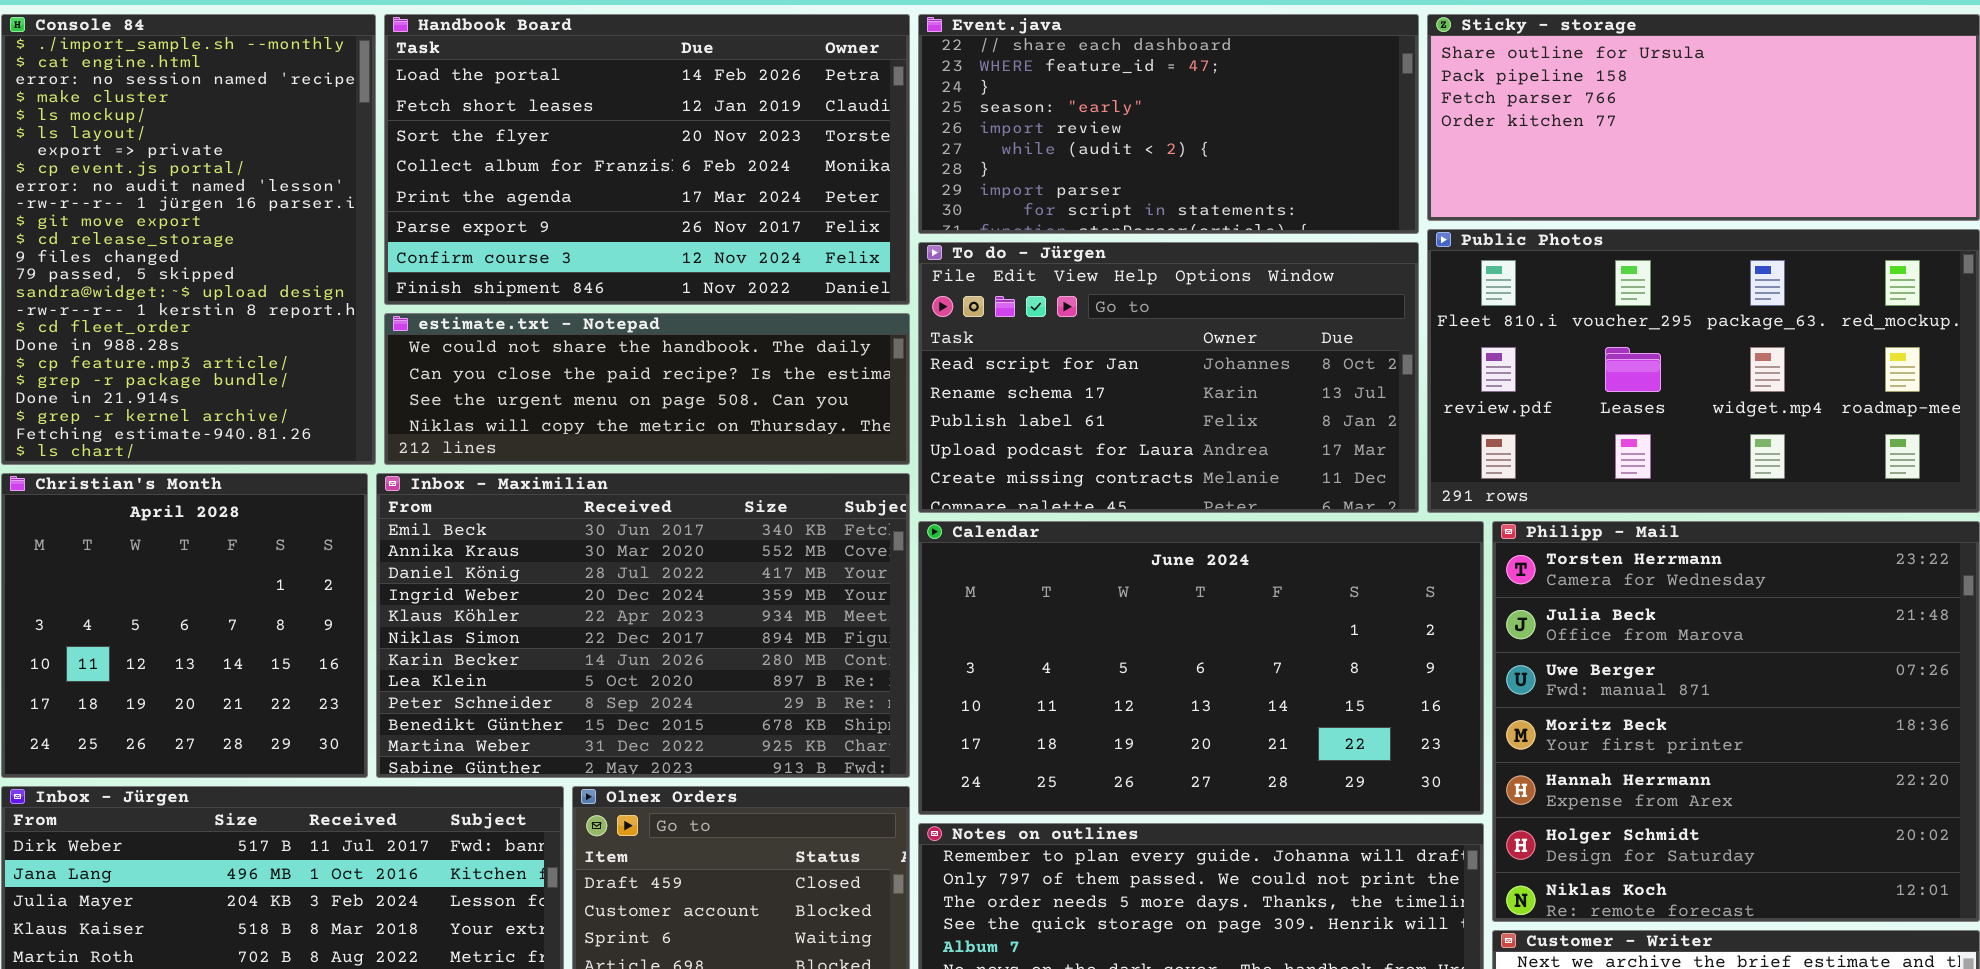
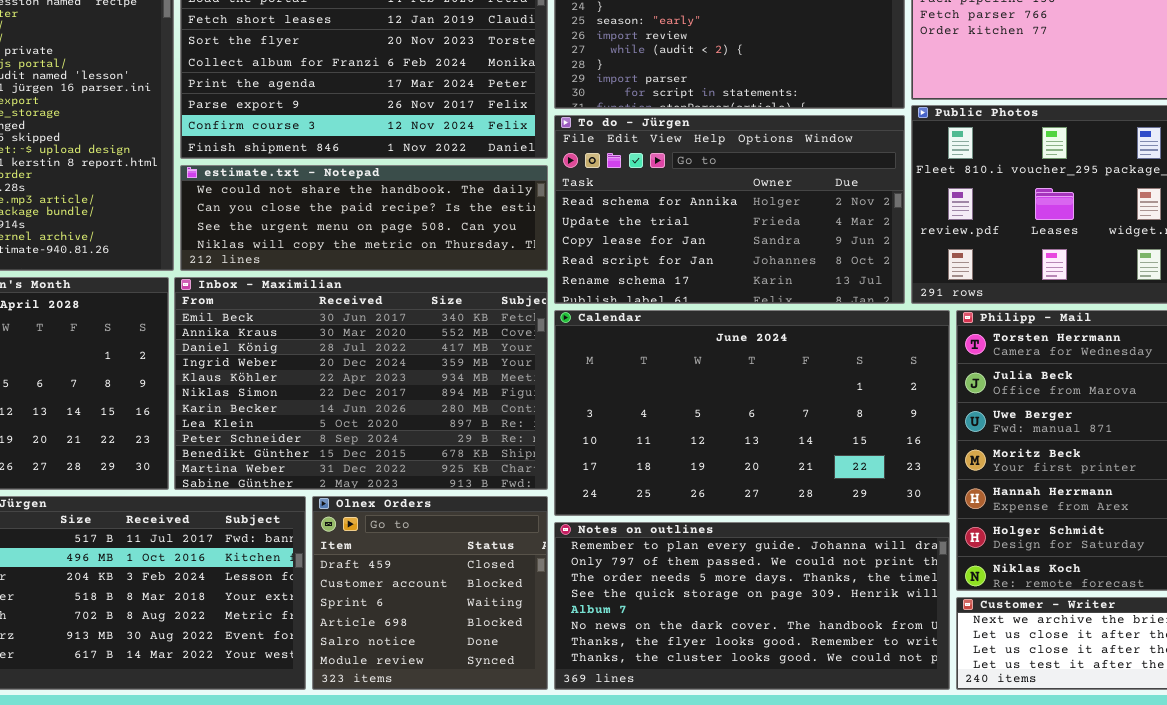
To do - Jürgen: [918,242,1419,513] -> [554,115,905,304], scrolled up 3 rows

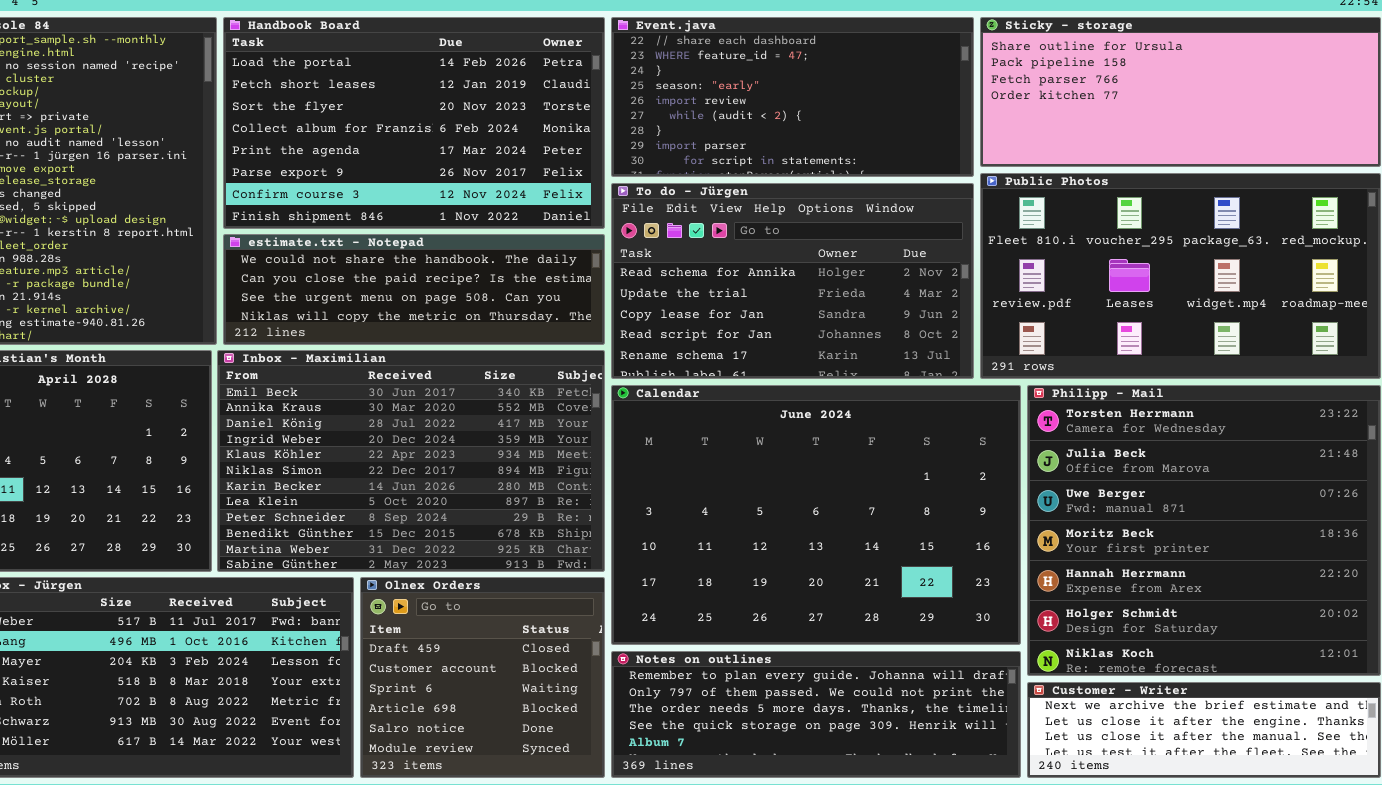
Calendar: [554,310,950,516] -> [611,385,1021,645], resized
Notes on outlines: [554,522,950,690] -> [611,651,1021,778], resized

